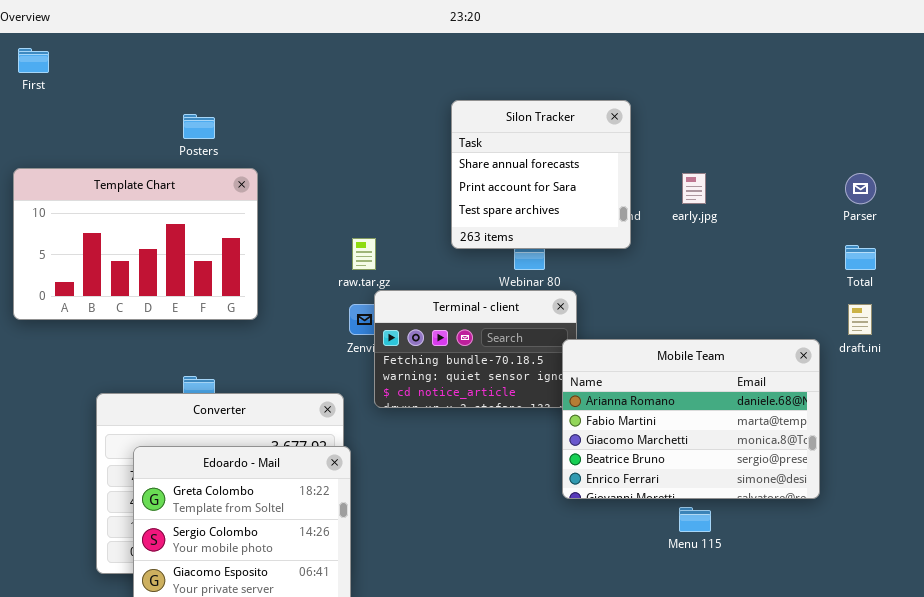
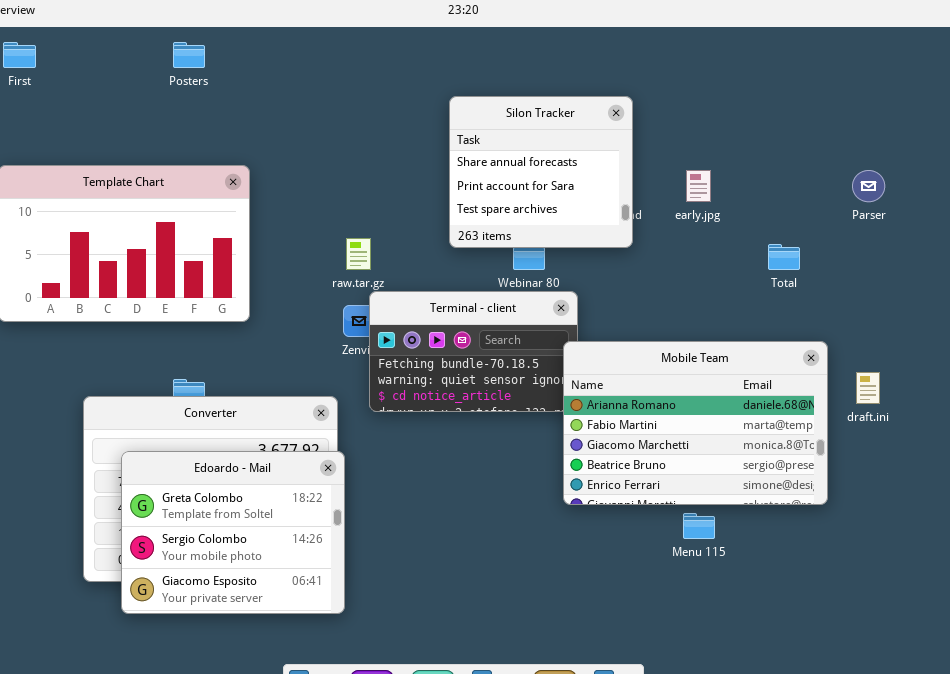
Posters: [183,114,215,139] -> [173,42,205,68], moved
Total: [845,245,876,270] -> [768,244,800,270], moved
draft.ini: [848,304,872,335] -> [856,372,880,404], moved

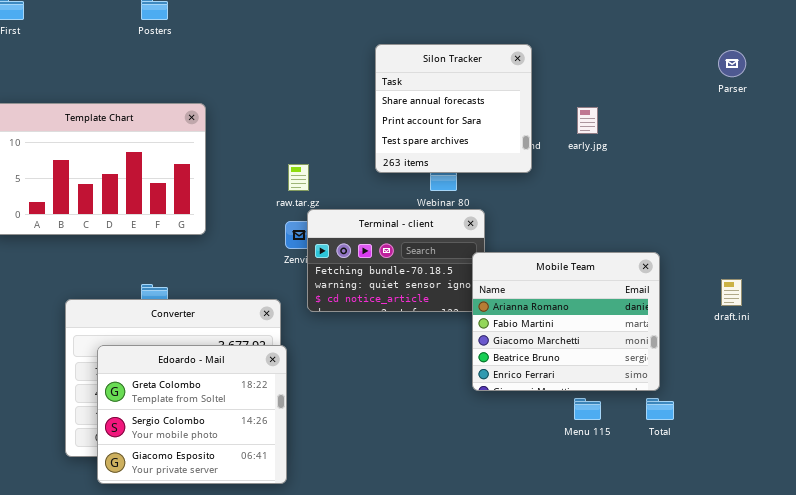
Parser: [852,170,885,202] -> [718,50,746,77], moved
Total: [768,244,800,270] -> [646,398,674,420], moved
Mobile Team: [563,341,828,505] -> [472,252,660,391], resized

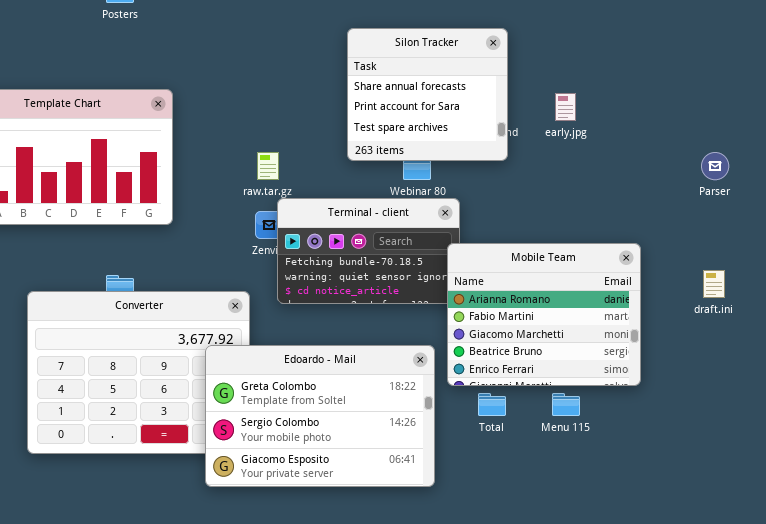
Parser: [718,50,746,77] -> [701,152,729,180], moved
Edoardo - Mail: [97,345,287,484] -> [205,345,435,487], moved, resized
Total: [646,398,674,420] -> [478,393,506,416], moved

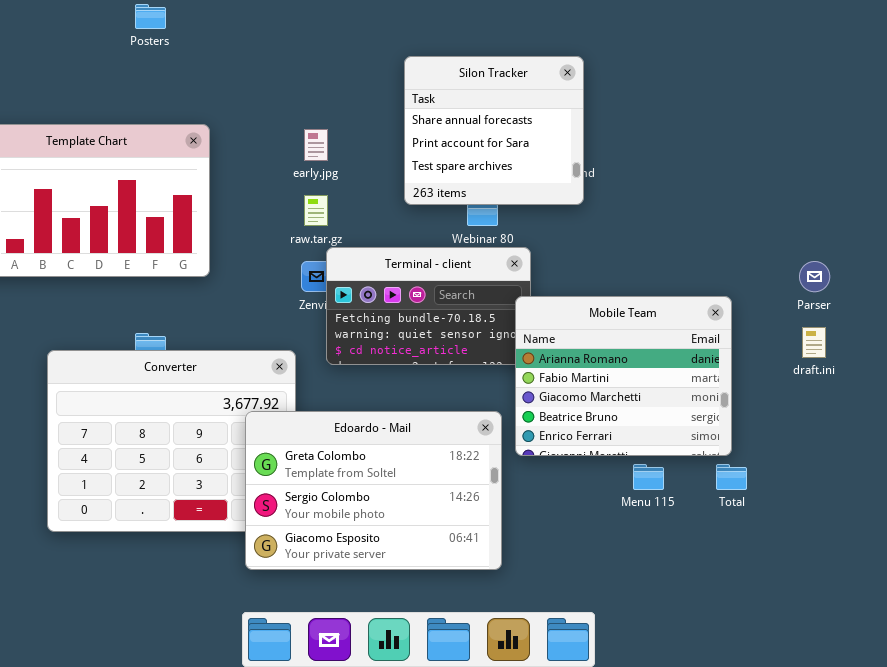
early.jpg: [555,93,576,121] -> [304,129,328,161], moved
Parser: [701,152,729,180] -> [799,261,830,292], moved
Total: [478,393,506,416] -> [716,464,747,490], moved

